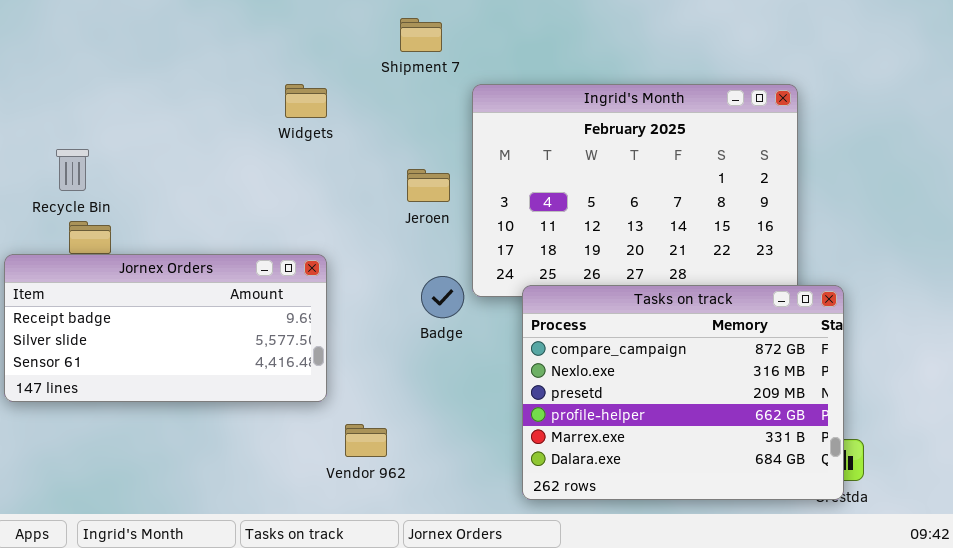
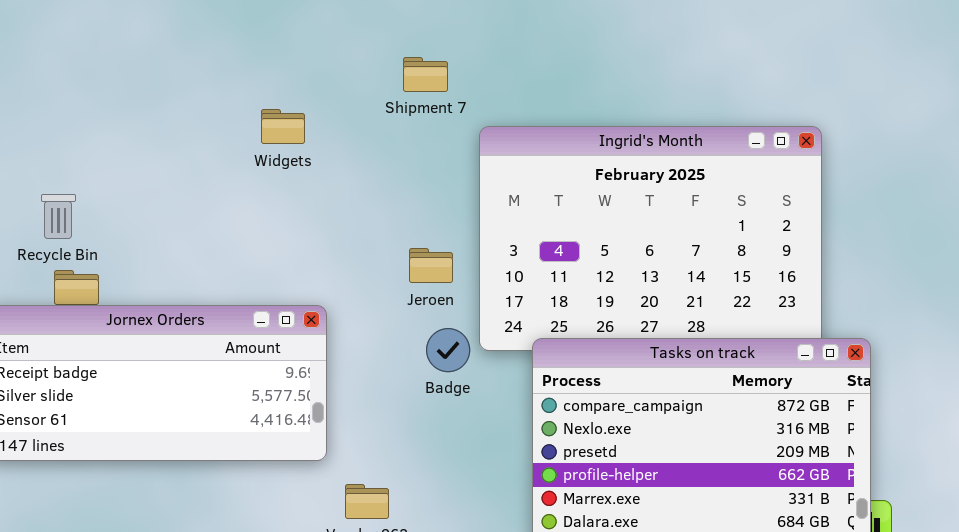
Widgets: [285,84,327,118] -> [261,109,305,144], moved
Jeroen: [407,169,450,202] -> [409,248,453,283], moved

